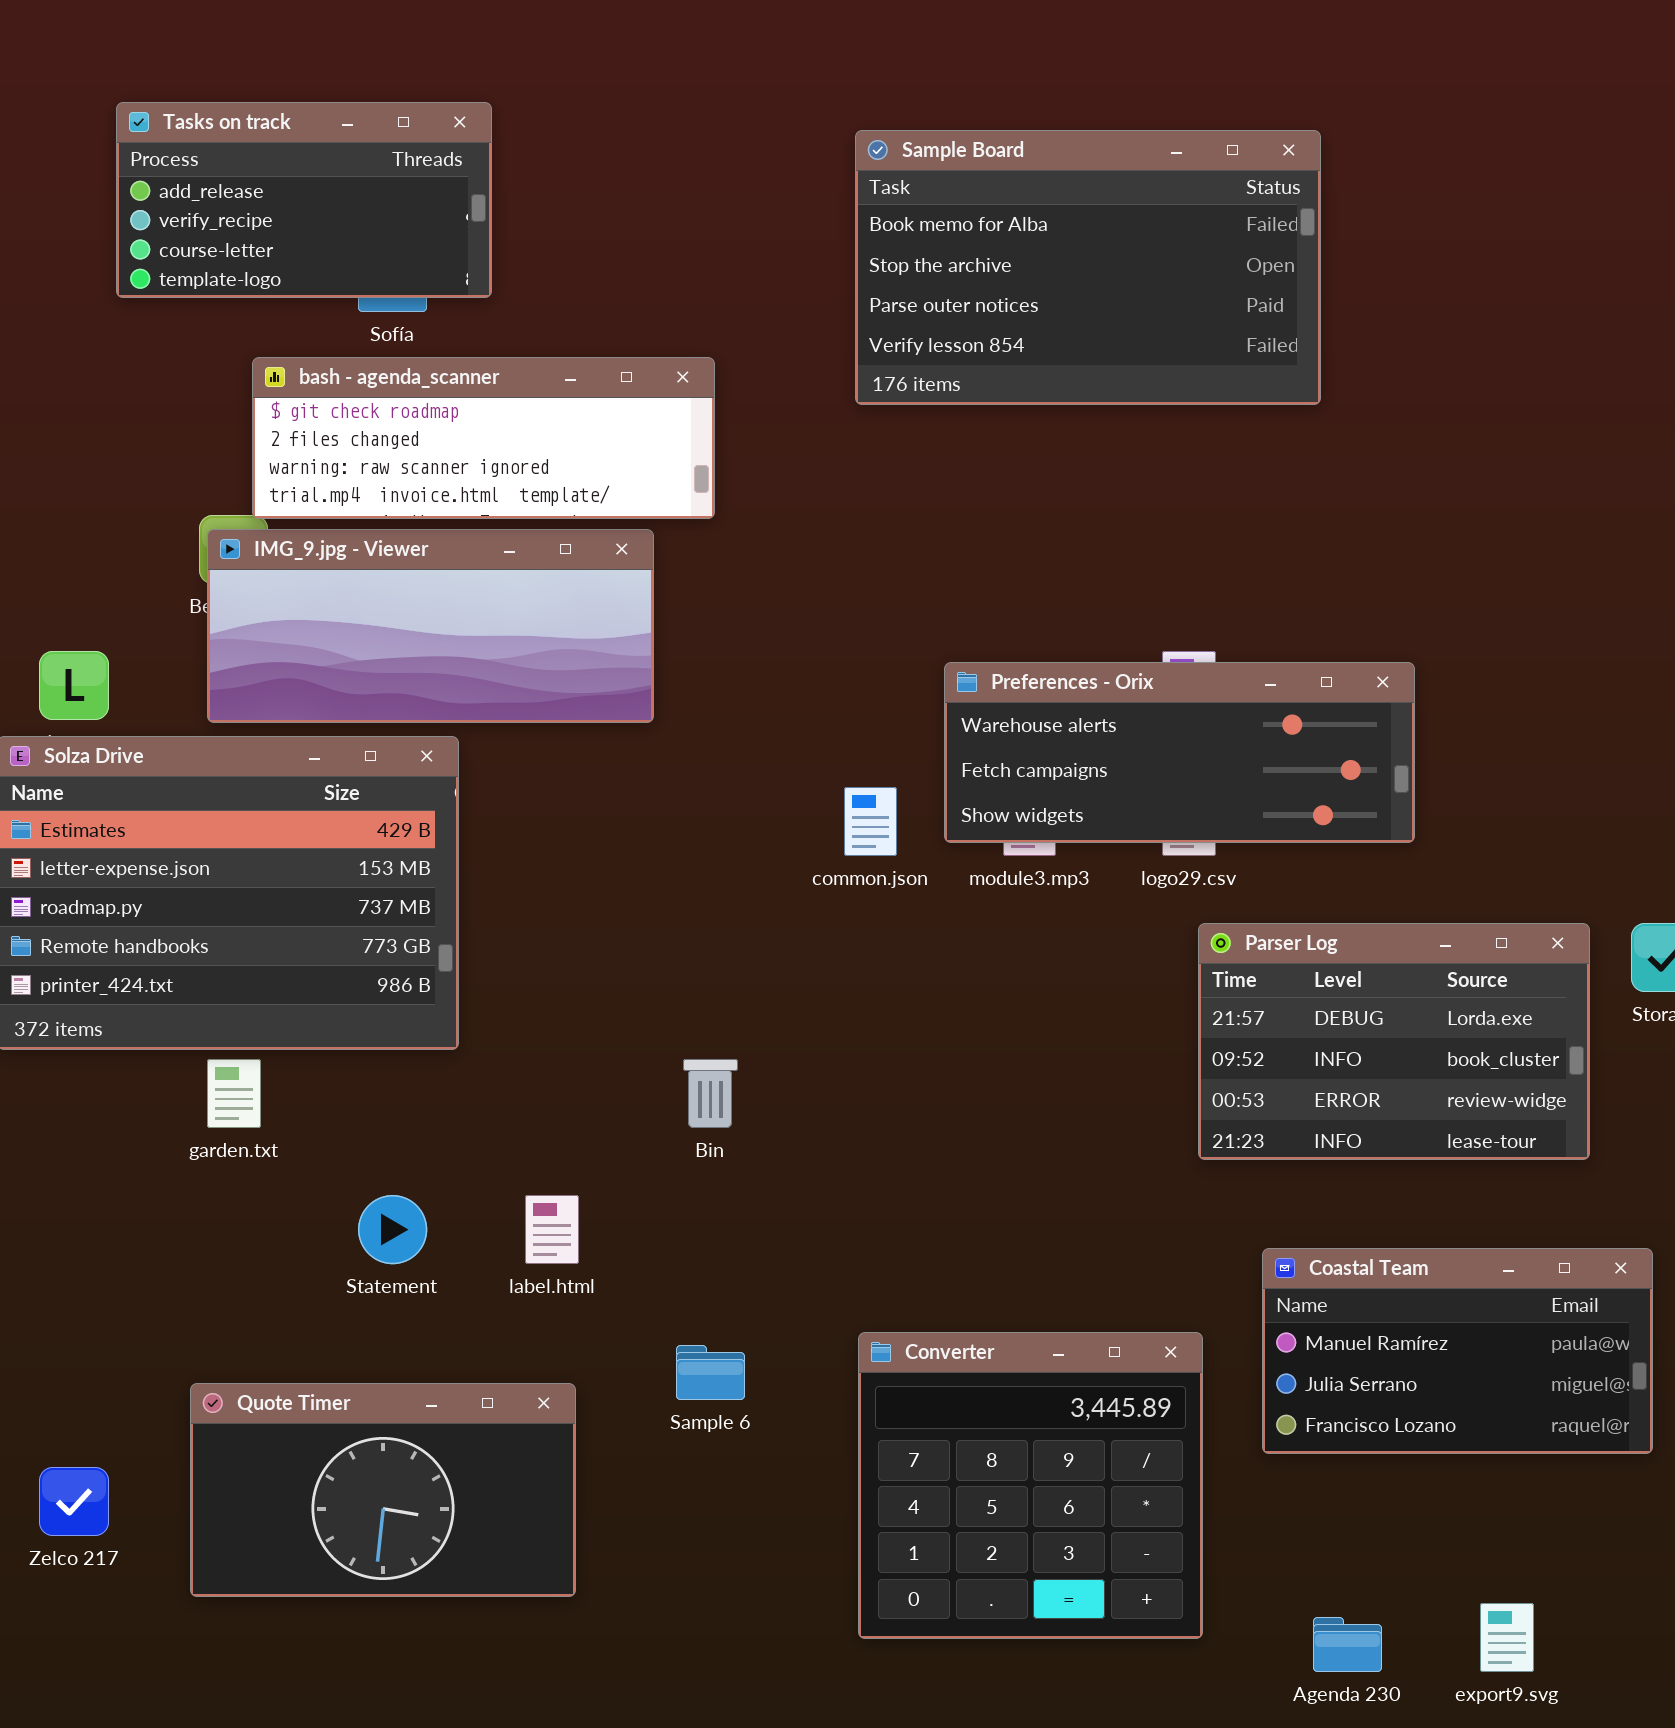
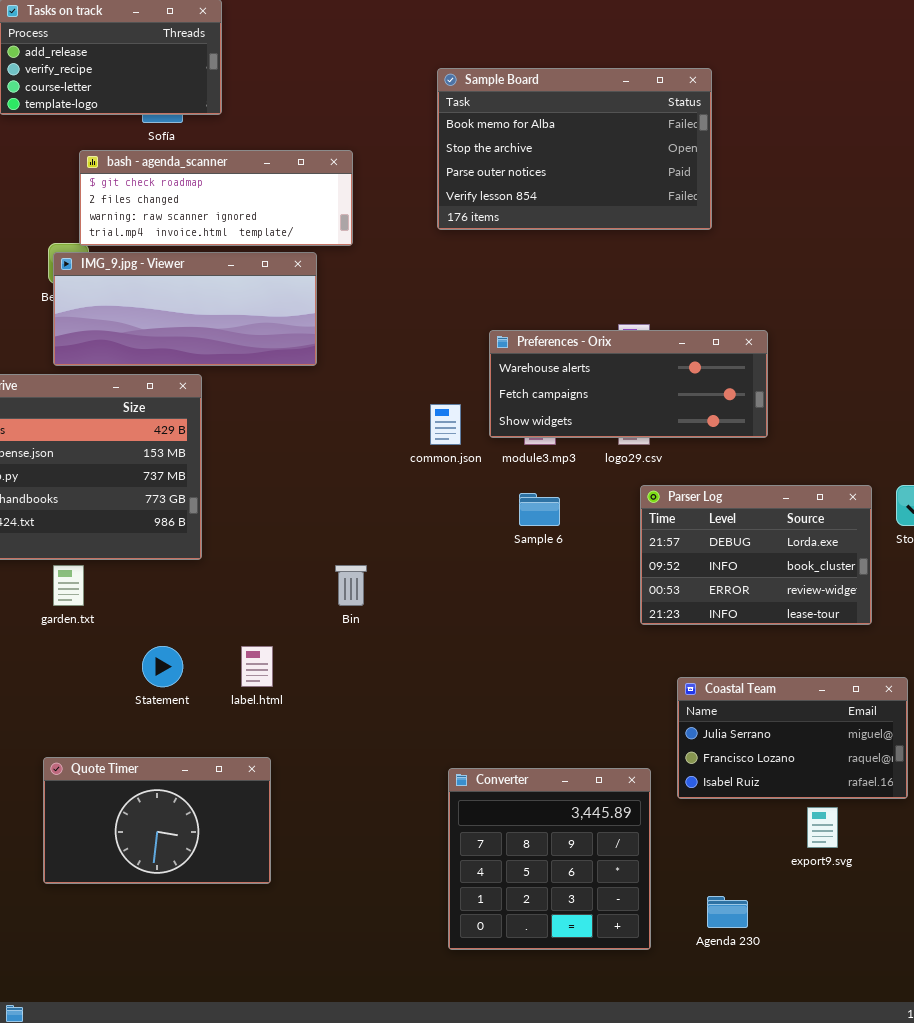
Sample Board: [855,130,1321,405] -> [437,68,712,230], moved
Coastal Team: [1262,1248,1653,1454] -> [677,677,908,799], scrolled down 1 row
Converter: [858,1332,1203,1639] -> [448,768,651,950], moved
Sample 6: [676,1345,745,1400] -> [519,493,560,526], moved
export9.svg: [1480,1603,1534,1672] -> [807,807,838,848], moved

